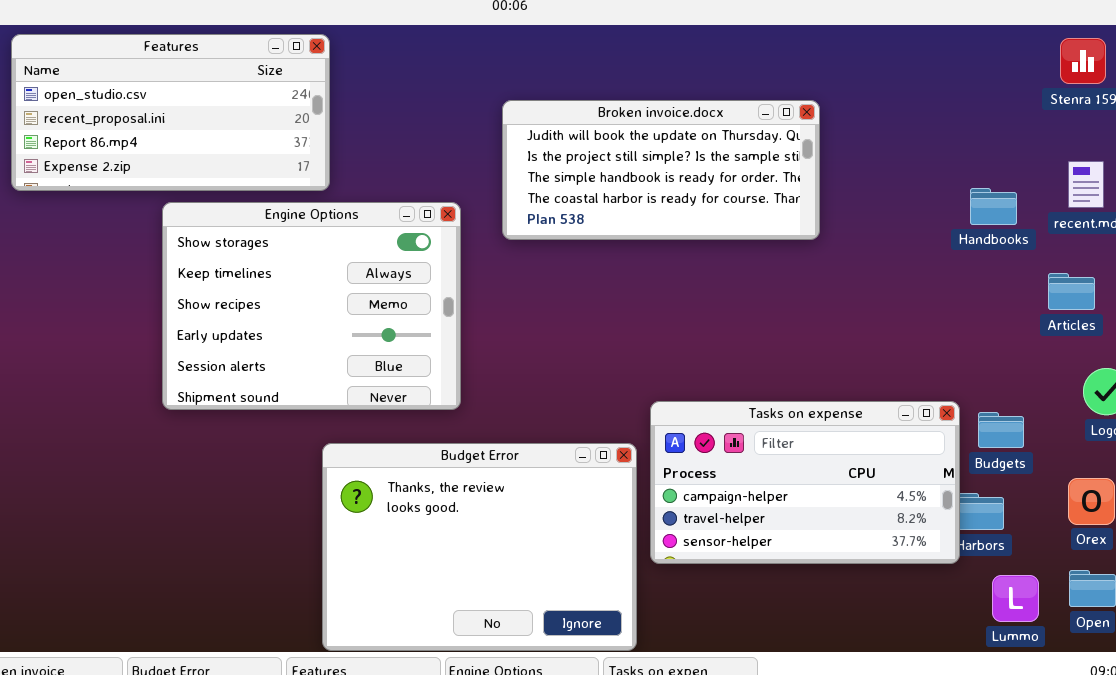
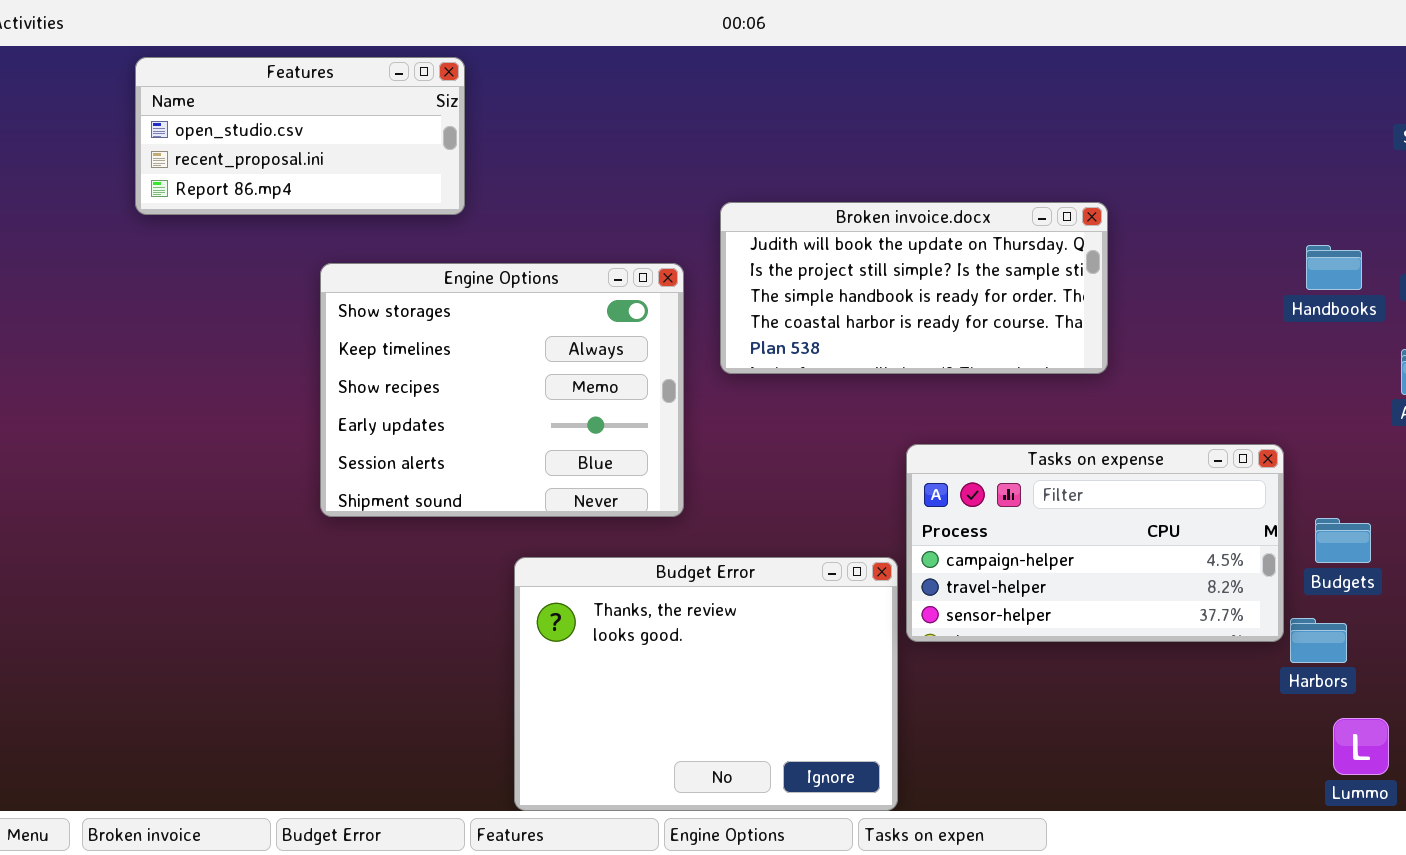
Features: [11,34,330,191] -> [135,57,465,215], resized
Broken invoice.docx: [502,100,820,240] -> [720,202,1108,374], moved
Tasks on expense: [650,401,960,564] -> [906,444,1284,642], moved

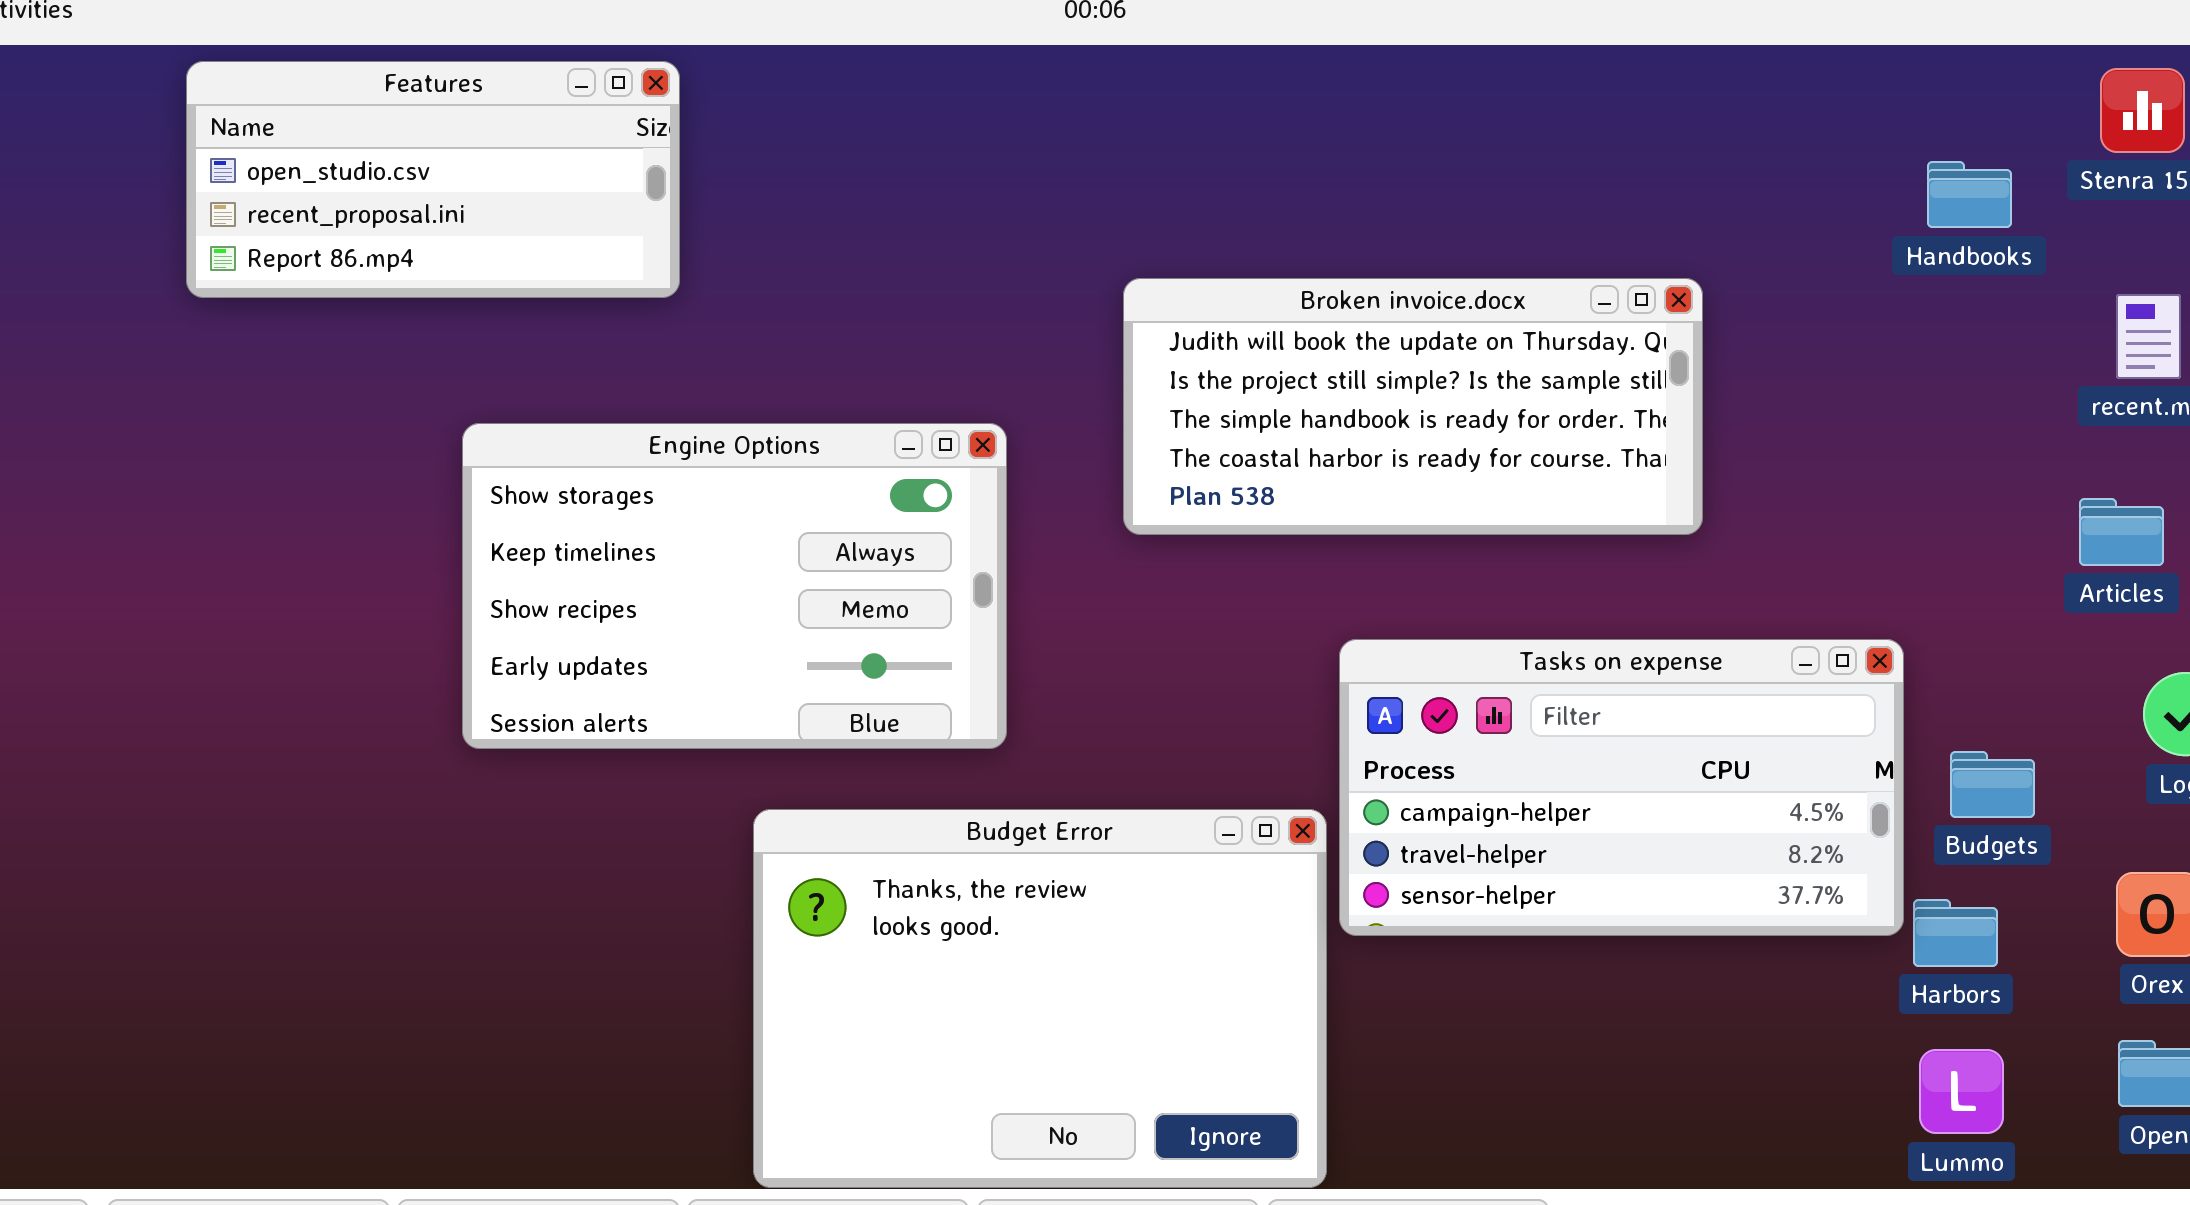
Broken invoice.docx: [720,202,1108,374] -> [1123,278,1703,535], moved
Handbooks: [1306,245,1362,290] -> [1927,161,2012,228], moved
Engine Options: [320,263,684,517] -> [462,423,1007,749], resized
Lummo: [1333,718,1389,775] -> [1919,1049,2004,1134], moved

